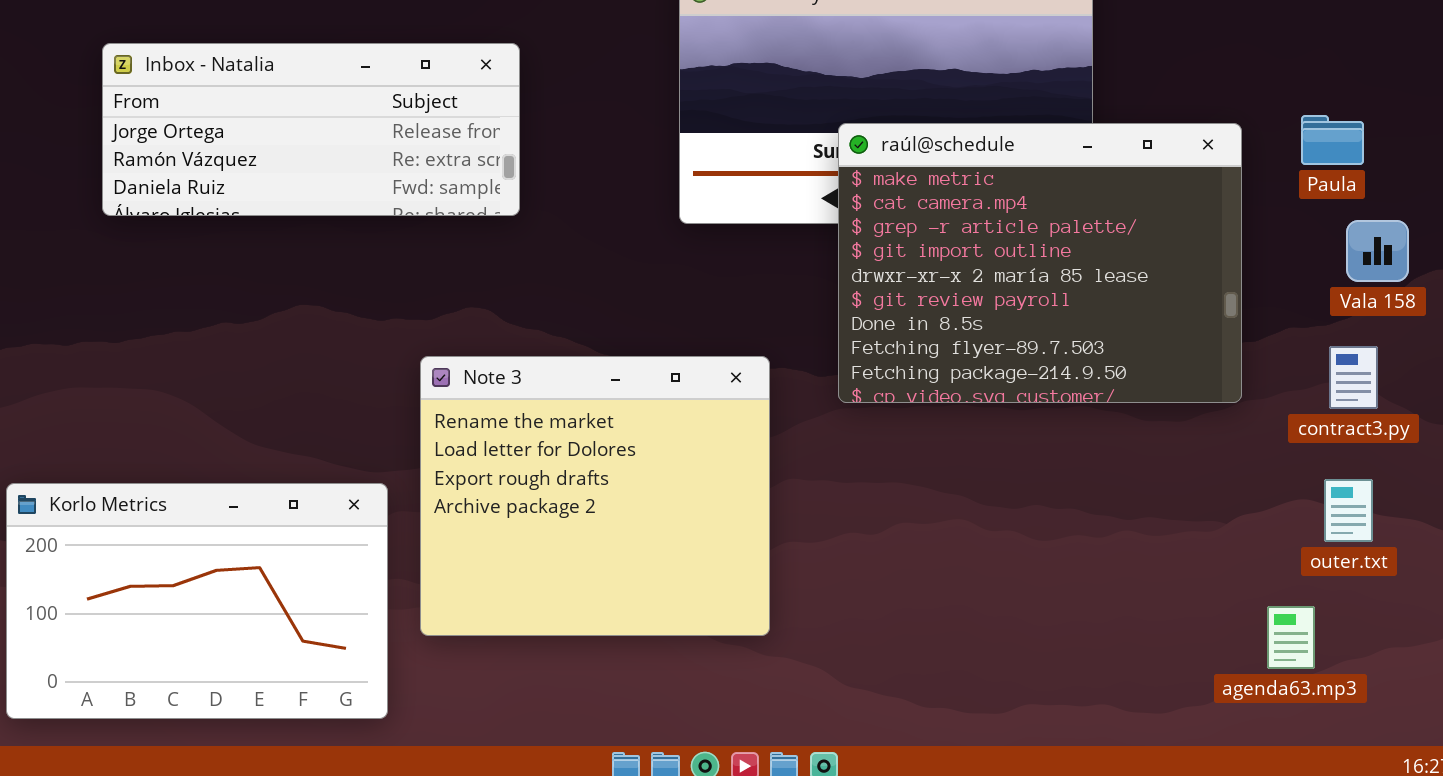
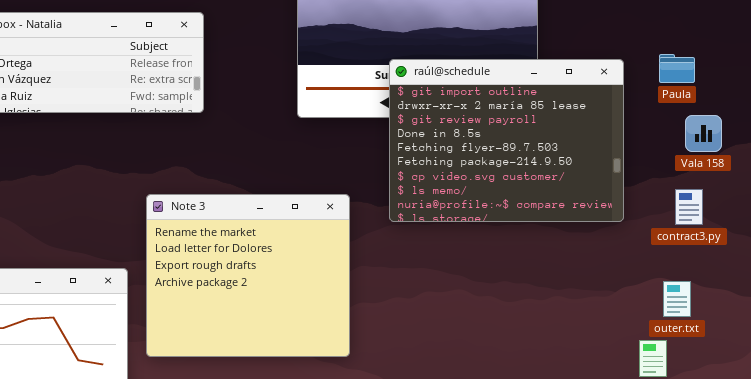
raúl@schedule: [838,123,1242,403] -> [389,59,624,222], scrolled down 3 rows
outer.txt: [1324,479,1373,542] -> [663,281,691,317], moved

